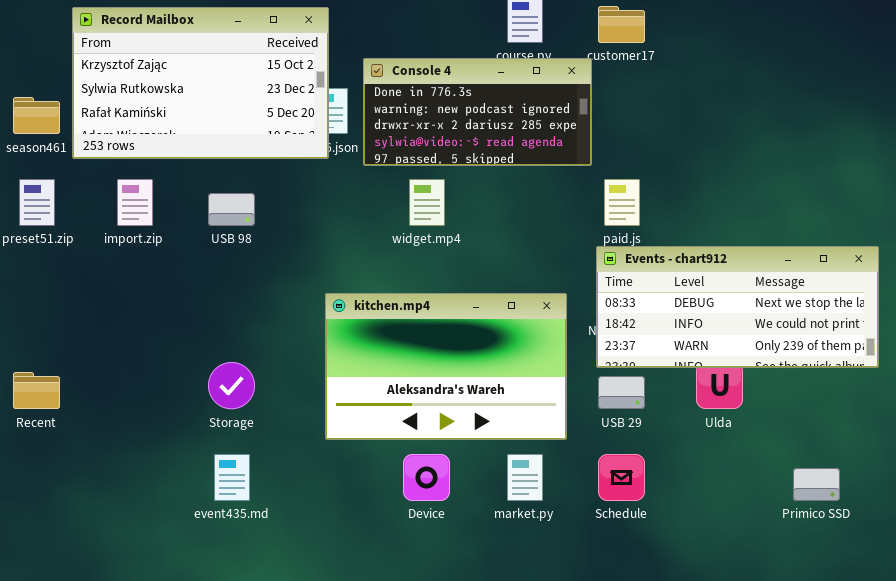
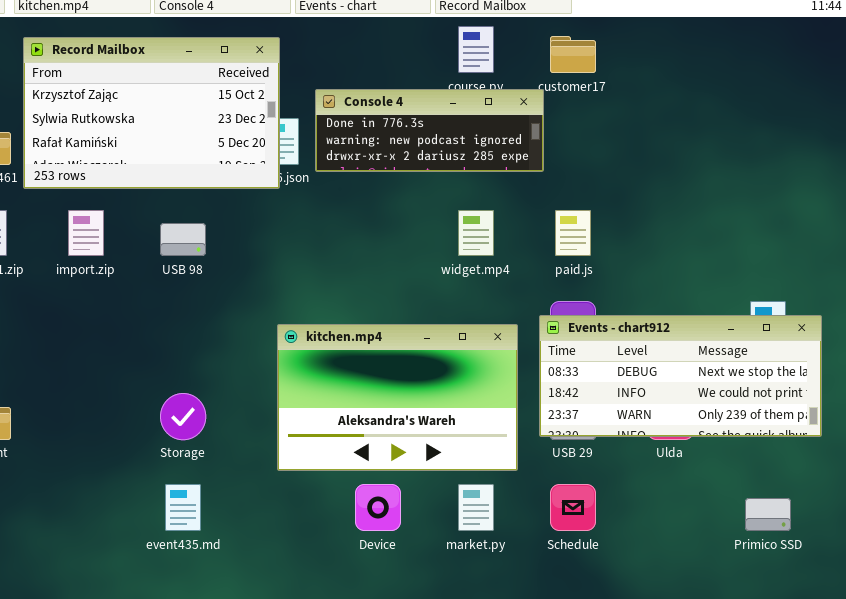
Console 4: [363,58,592,166] -> [315,89,544,172], resized
widget.mp4: [409,179,445,226] -> [458,210,494,256], moved
Events - chart912: [596,246,879,368] -> [539,315,822,437], moved

